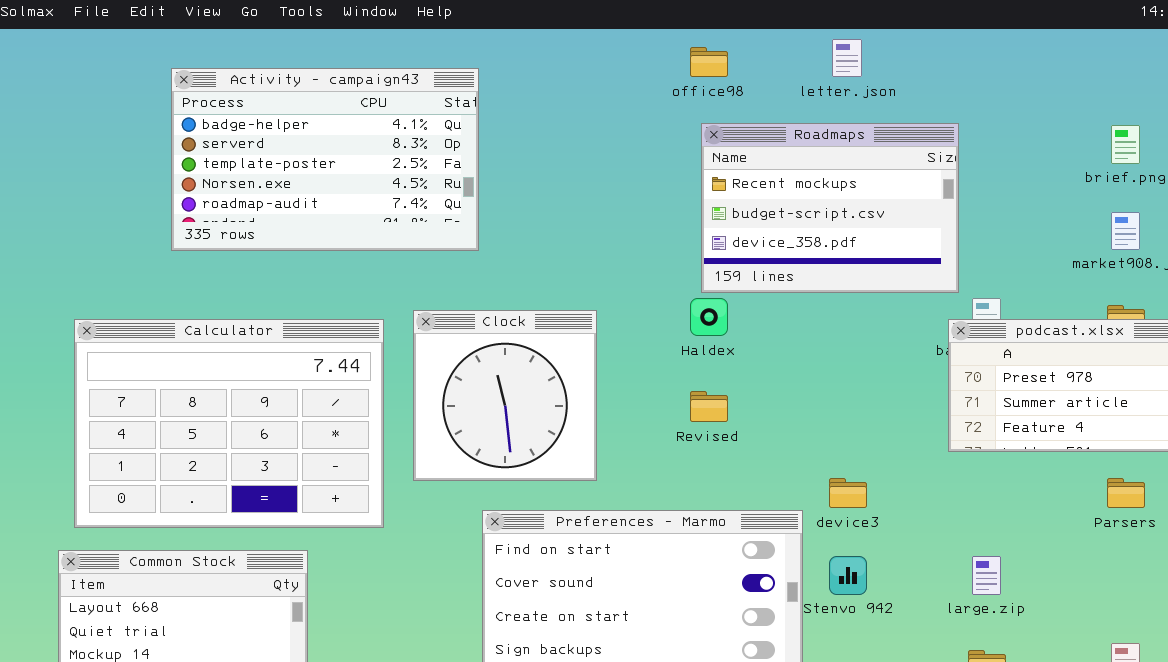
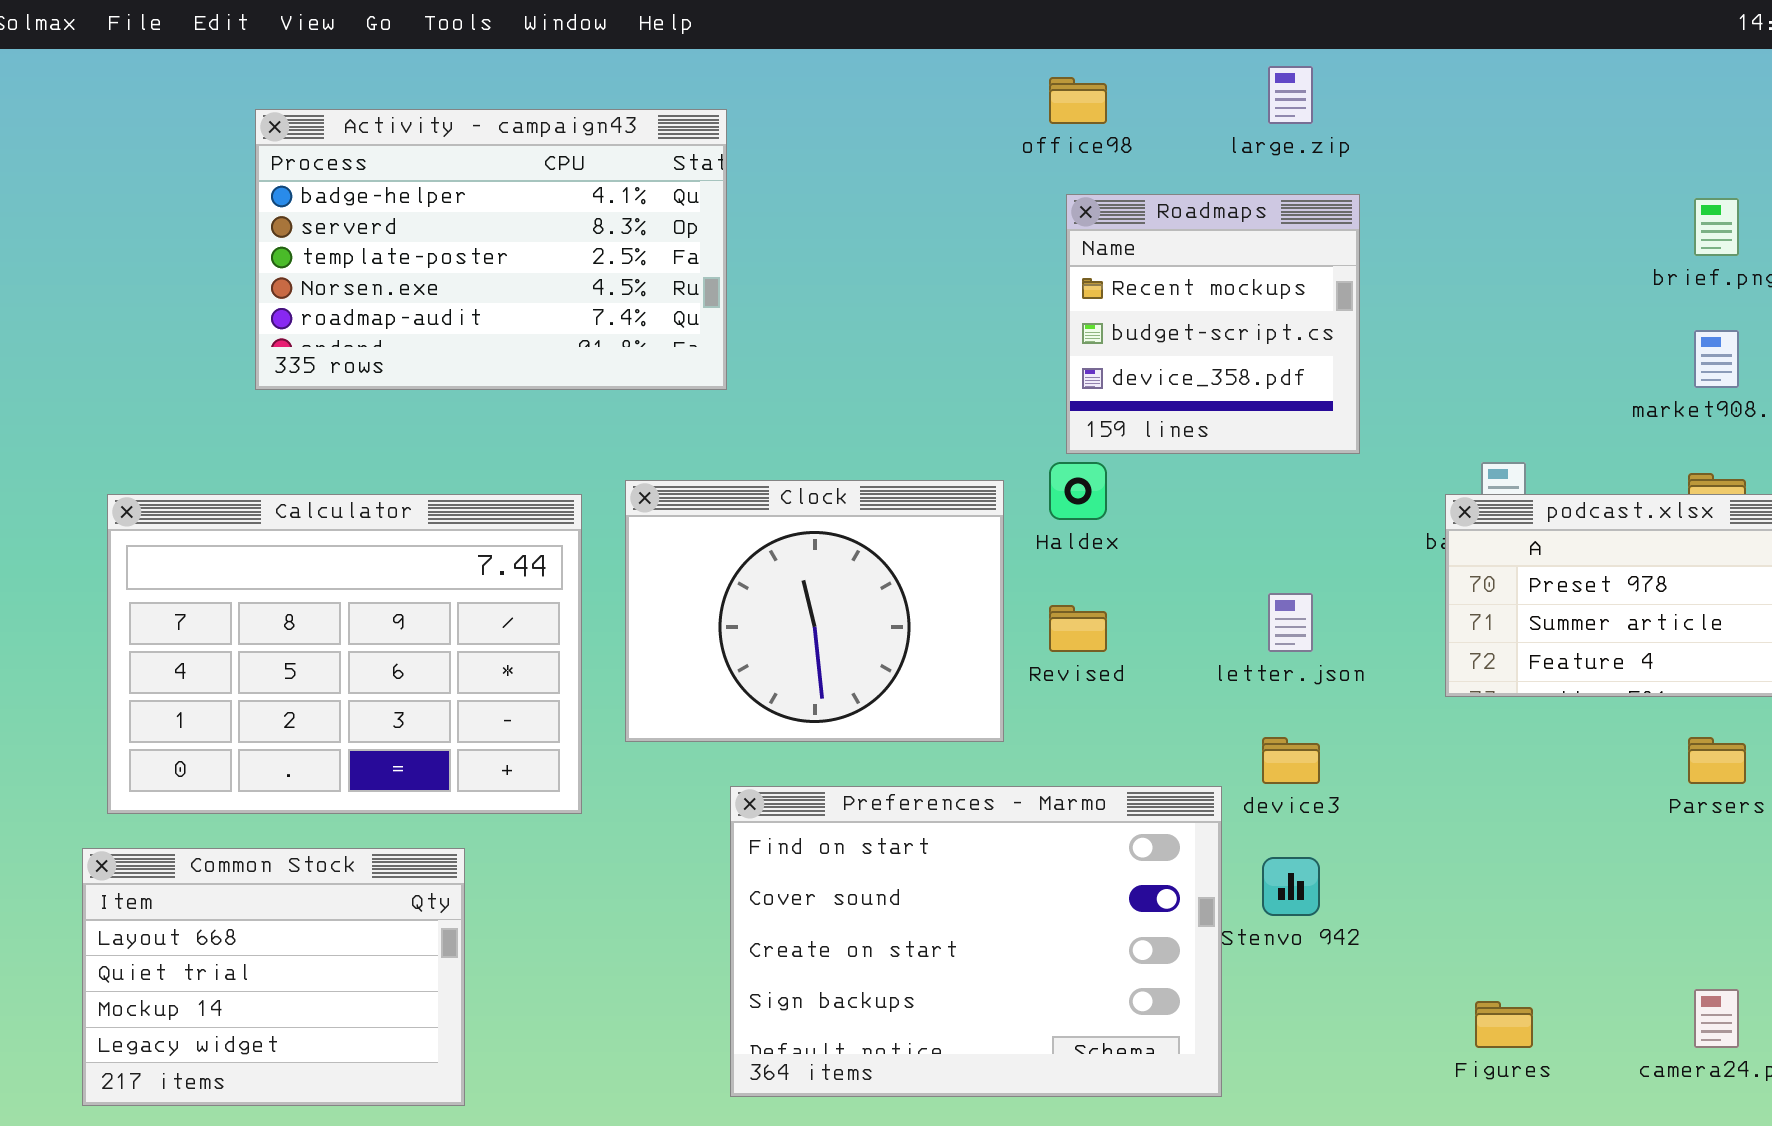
letter.json: [832,39,862,77] -> [1268,593,1313,652], moved
Roadmaps: [701,123,959,293] -> [1066,194,1360,454], resized
Clock: [413,310,597,481] -> [625,480,1004,742], resized
large.zip: [972,556,1001,595] -> [1268,66,1313,124], moved

